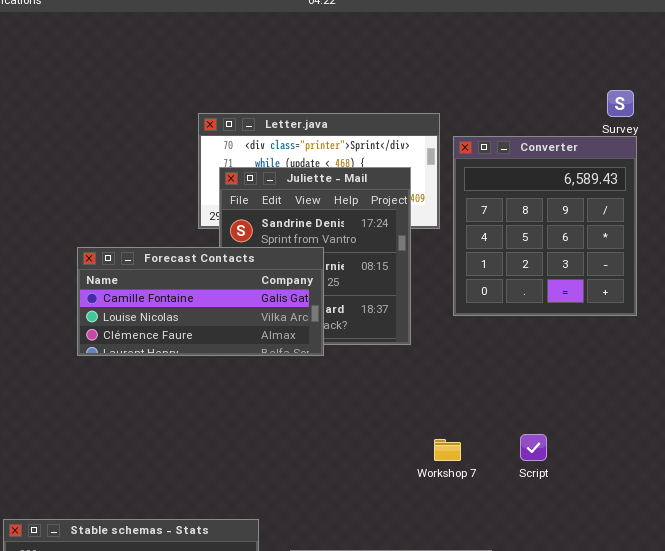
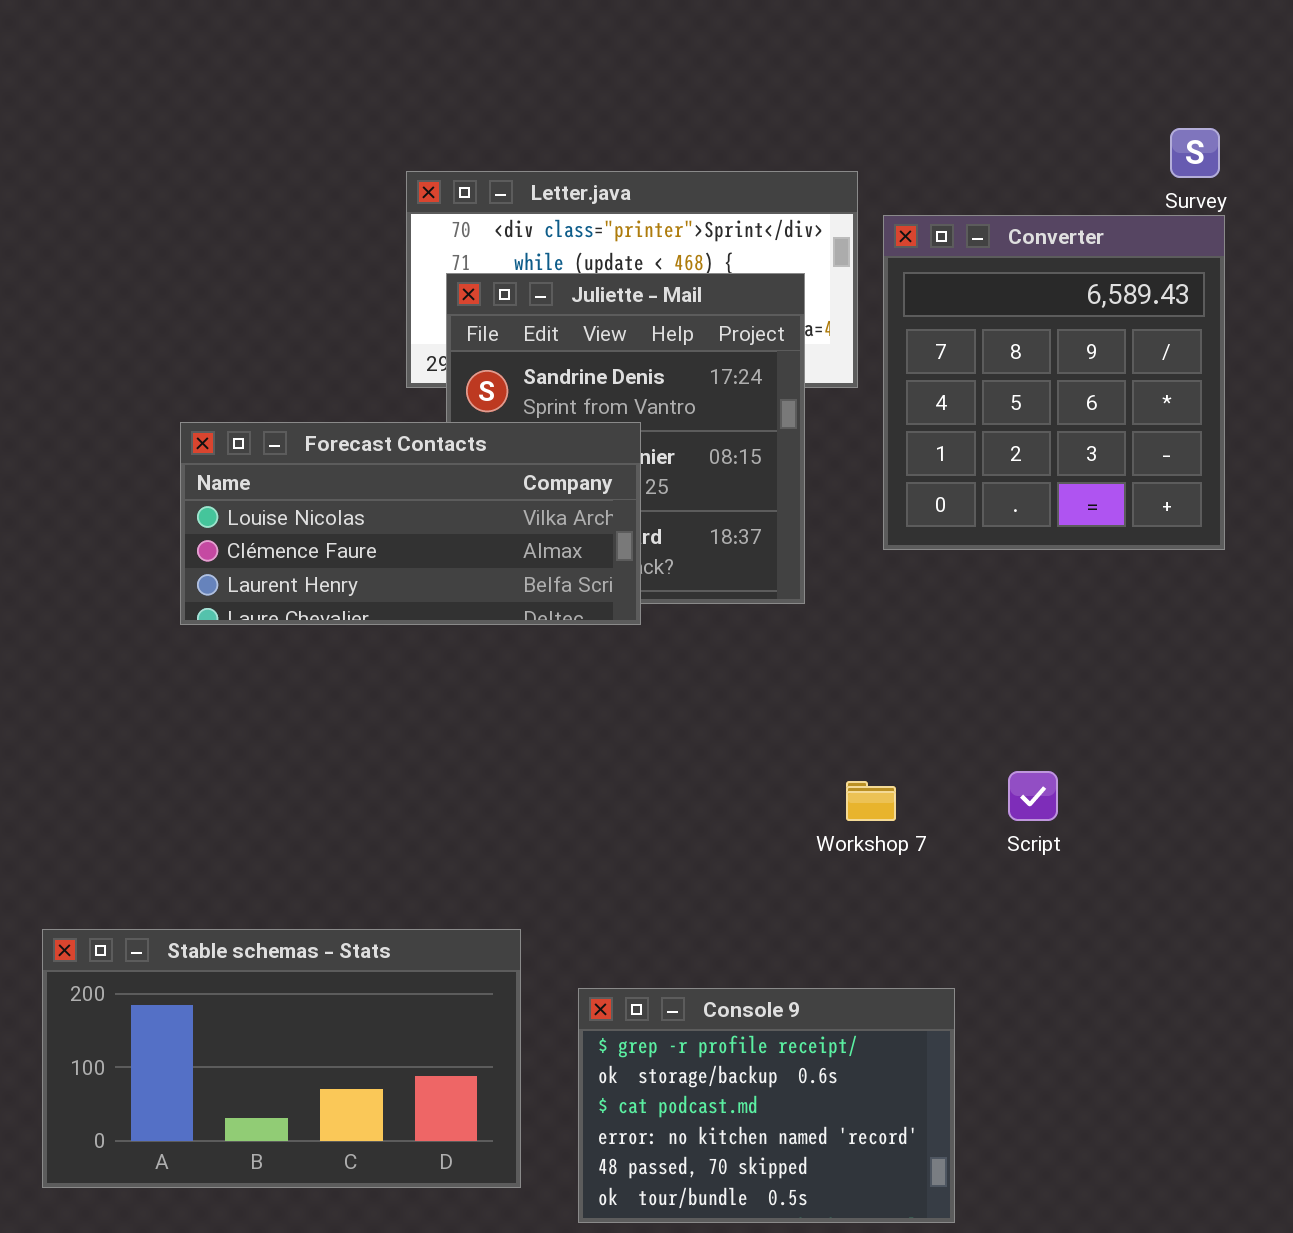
Forecast Contacts: [77,247,324,356] -> [180,422,641,625], scrolled down 1 row

